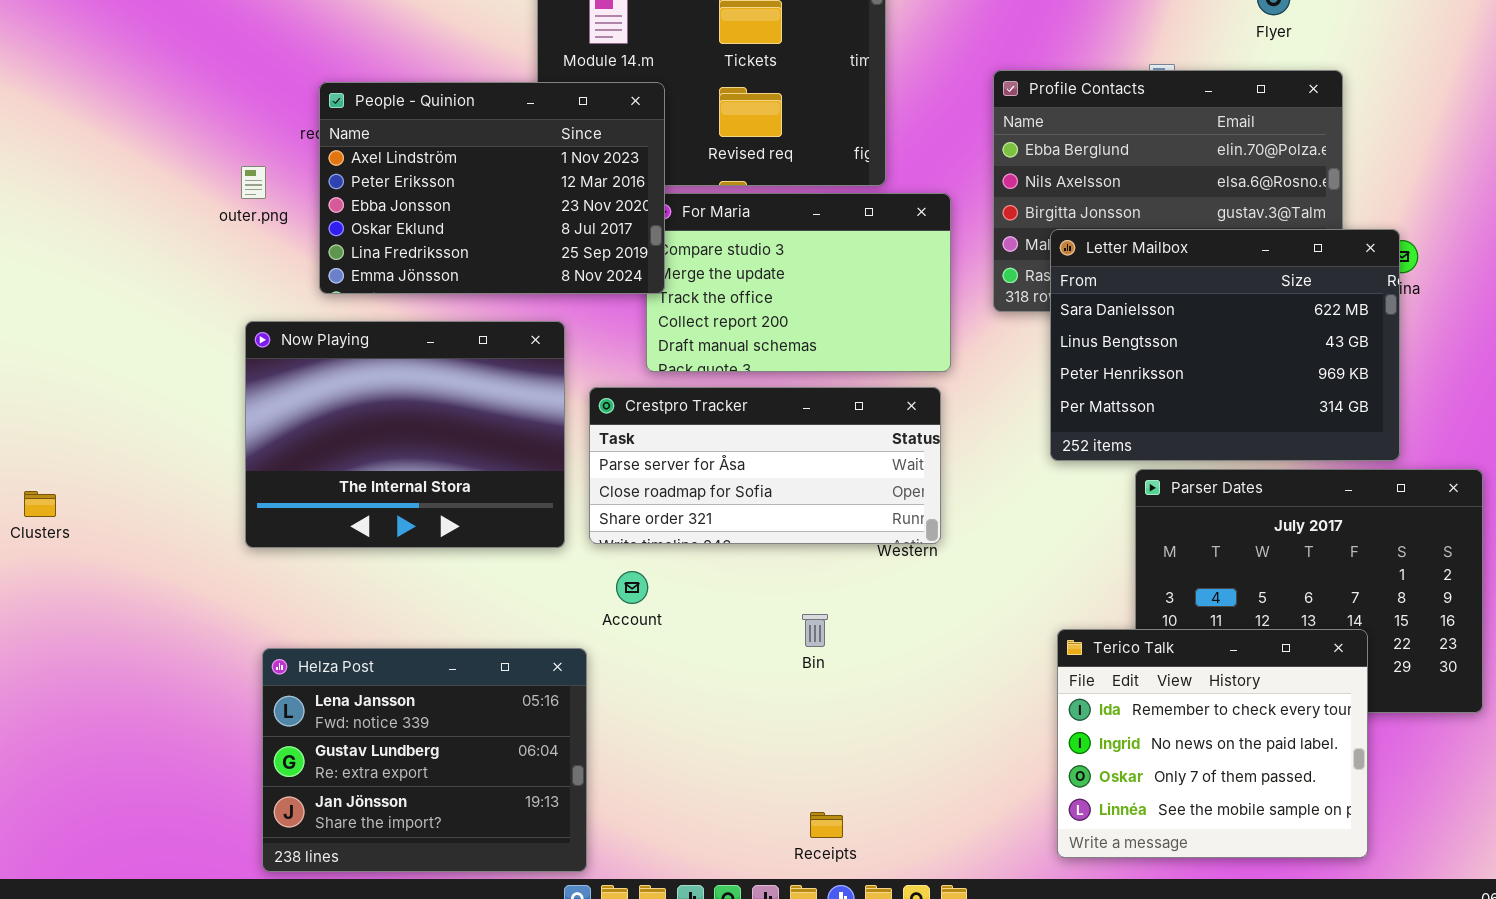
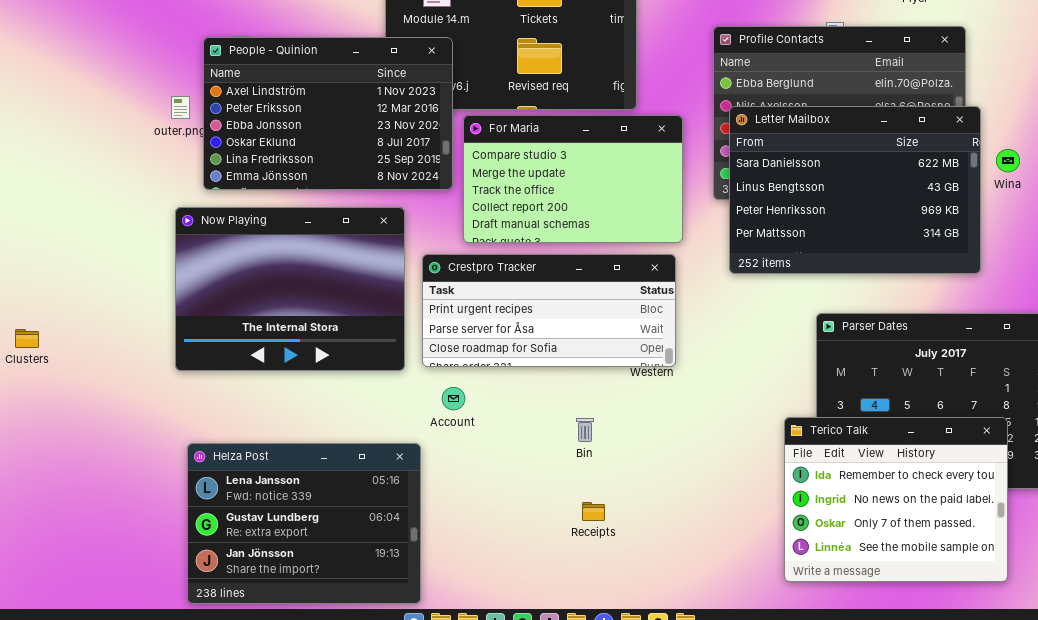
People - Quinion: [319,82,665,294] -> [203,37,453,190], moved
Letter Mailbox: [1050,229,1400,461] -> [729,106,981,274], moved
Crestpro Tracker: [589,387,941,544] -> [422,254,676,367], scrolled up 1 row
Terico Talk: [1057,629,1368,858] -> [784,417,1008,582], moved
Receipts: [810,812,843,838] -> [582,502,605,521], moved

